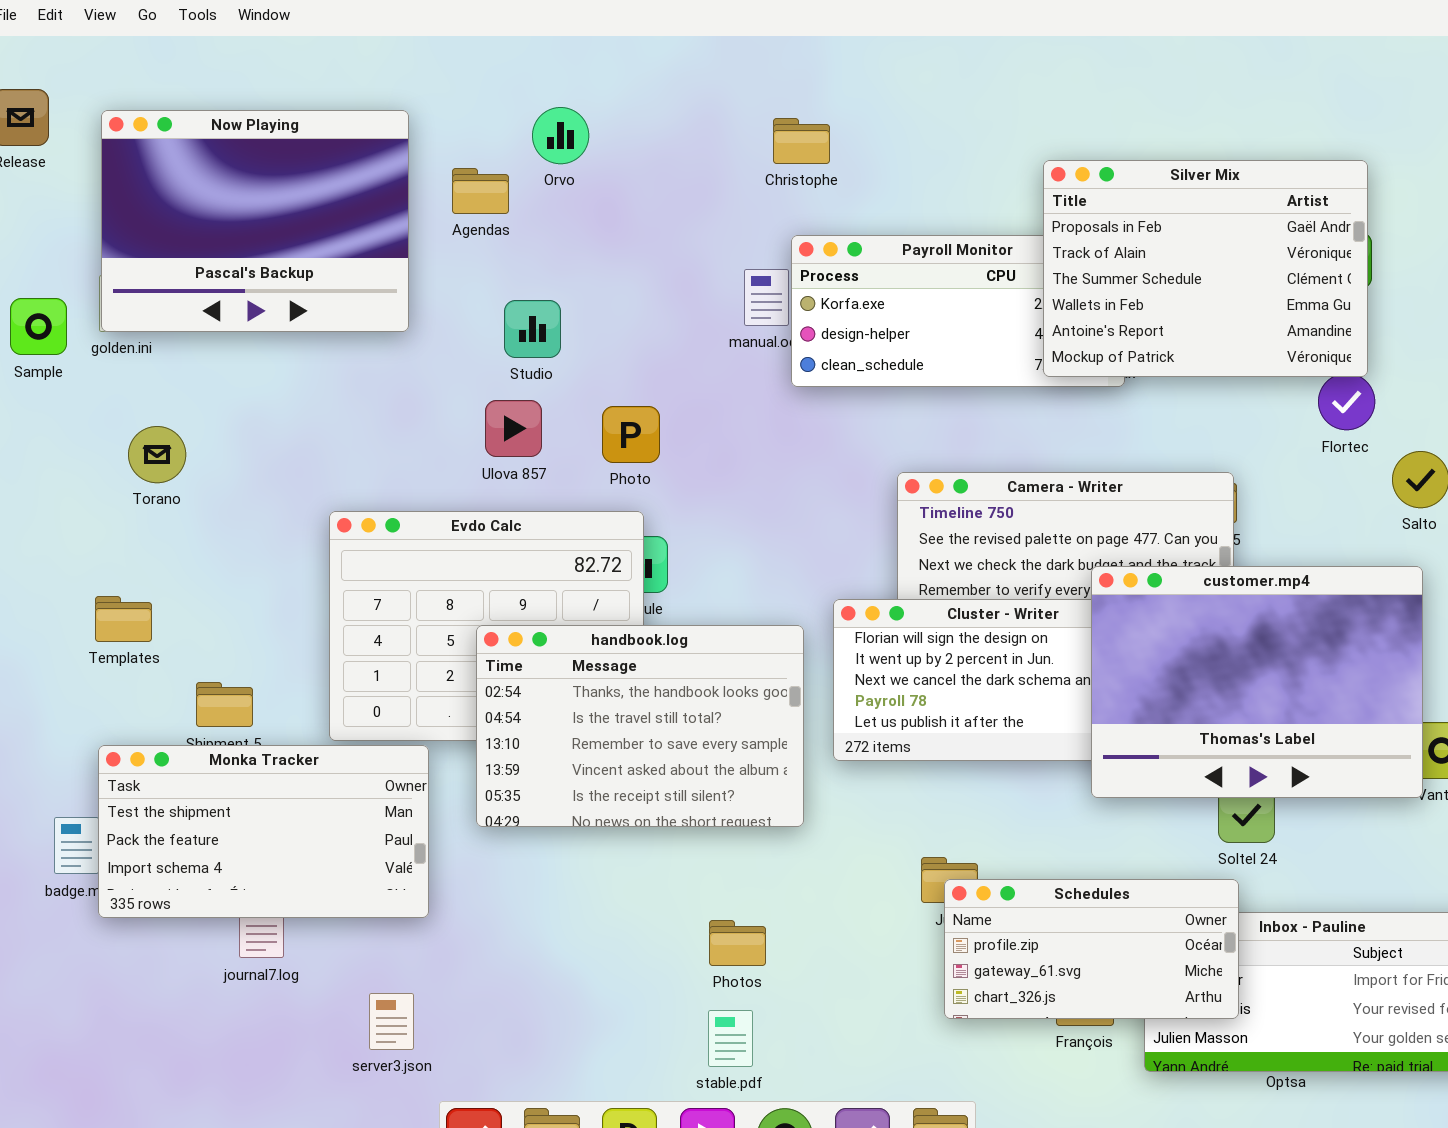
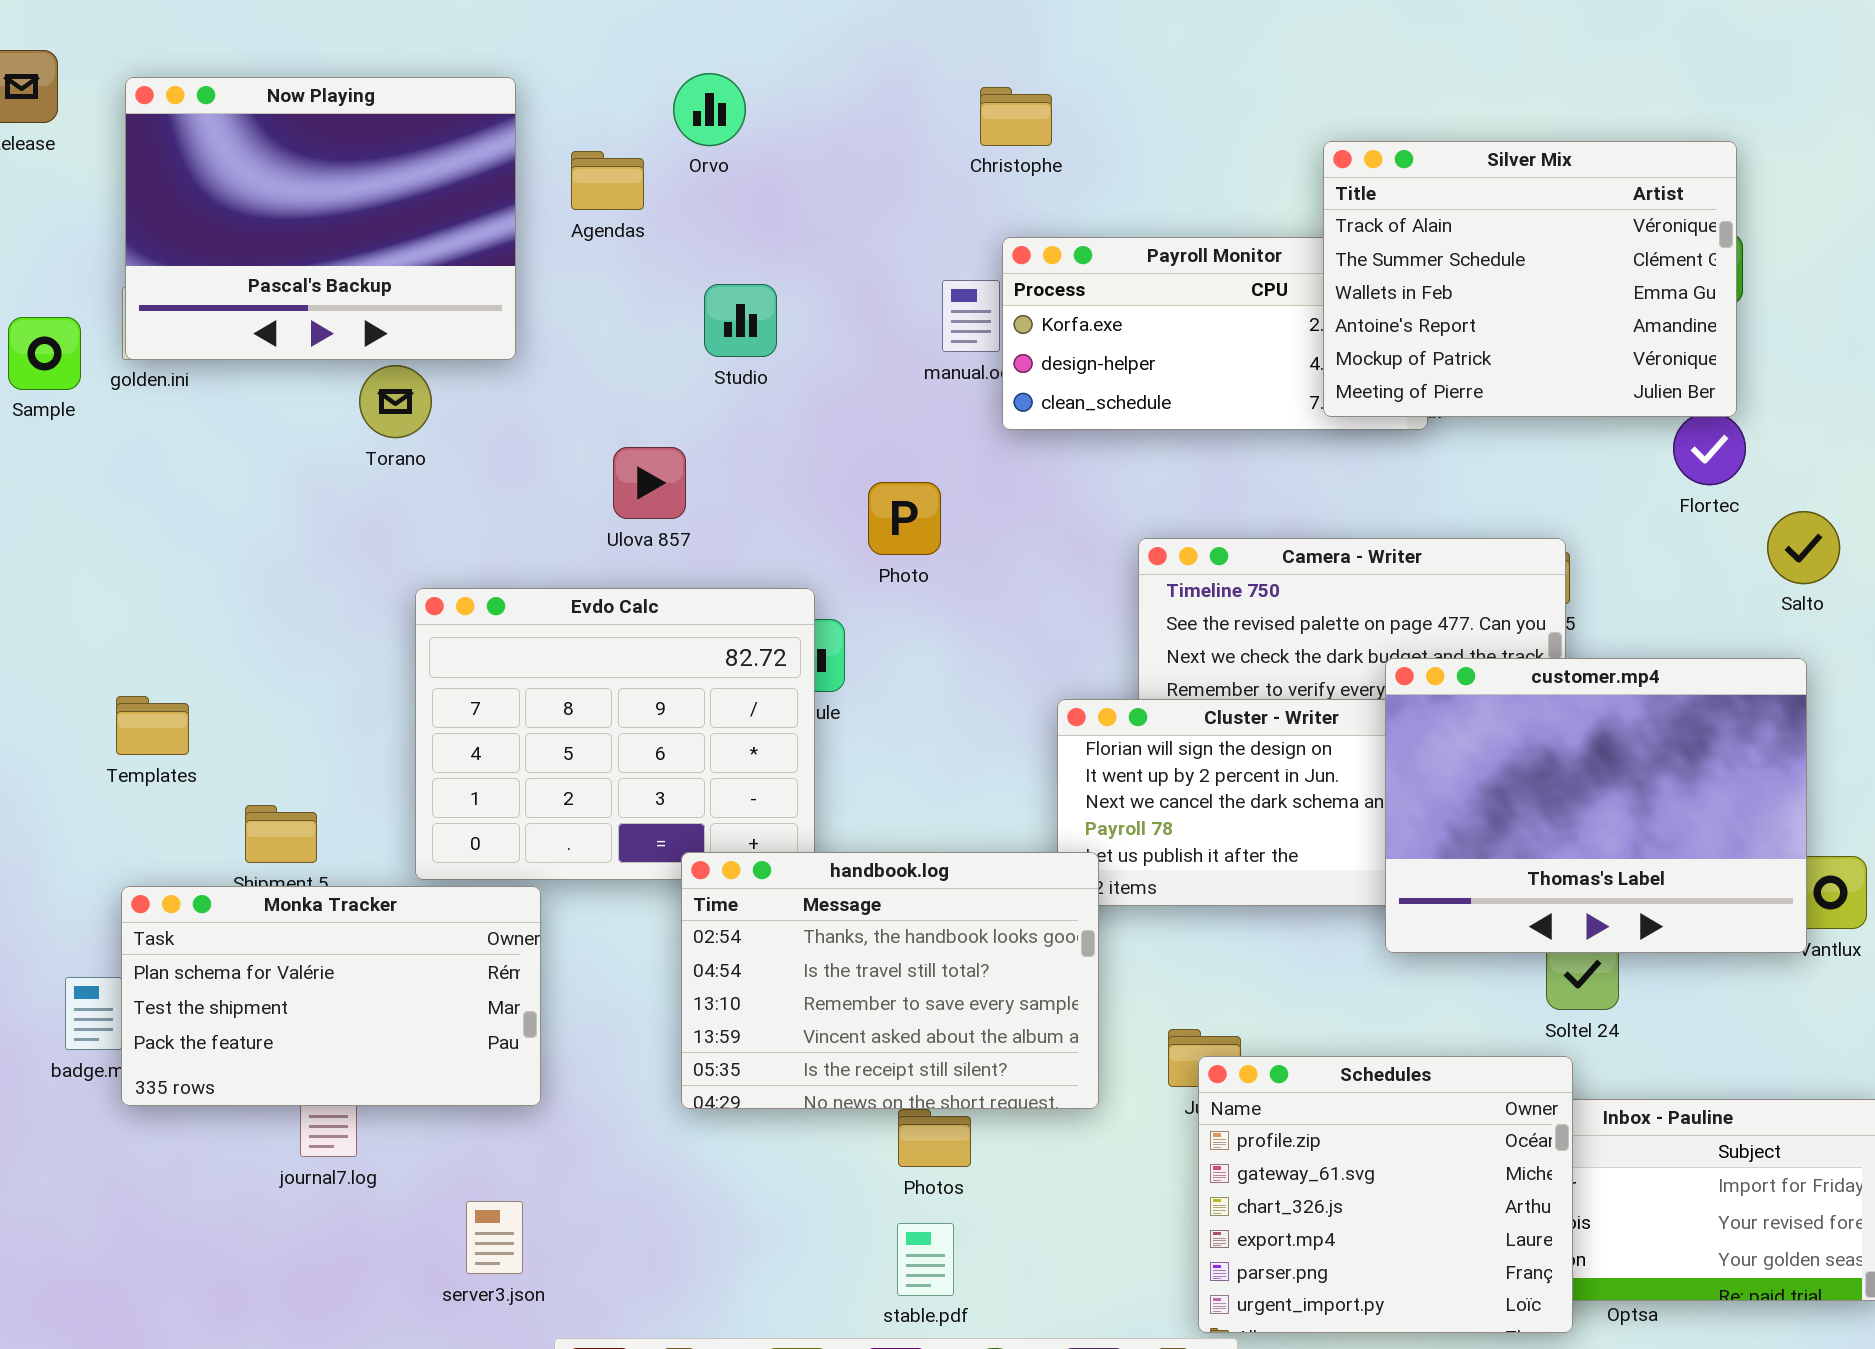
Silver Mix: [1043,160,1368,377] -> [1323,141,1737,417], scrolled down 1 row
Studio: [504,300,561,358] -> [704,284,777,357], moved
Photo: [602,406,660,463] -> [868,482,941,555], moved
Torano: [128,426,186,483] -> [359,365,432,438], moved
handbook.log: [476,625,804,827] -> [681,852,1099,1109], moved
Monka Tracker: [98,745,429,918] -> [121,886,541,1106], scrolled up 1 row
Schedules: [944,879,1239,1019] -> [1198,1056,1573,1333], resized

